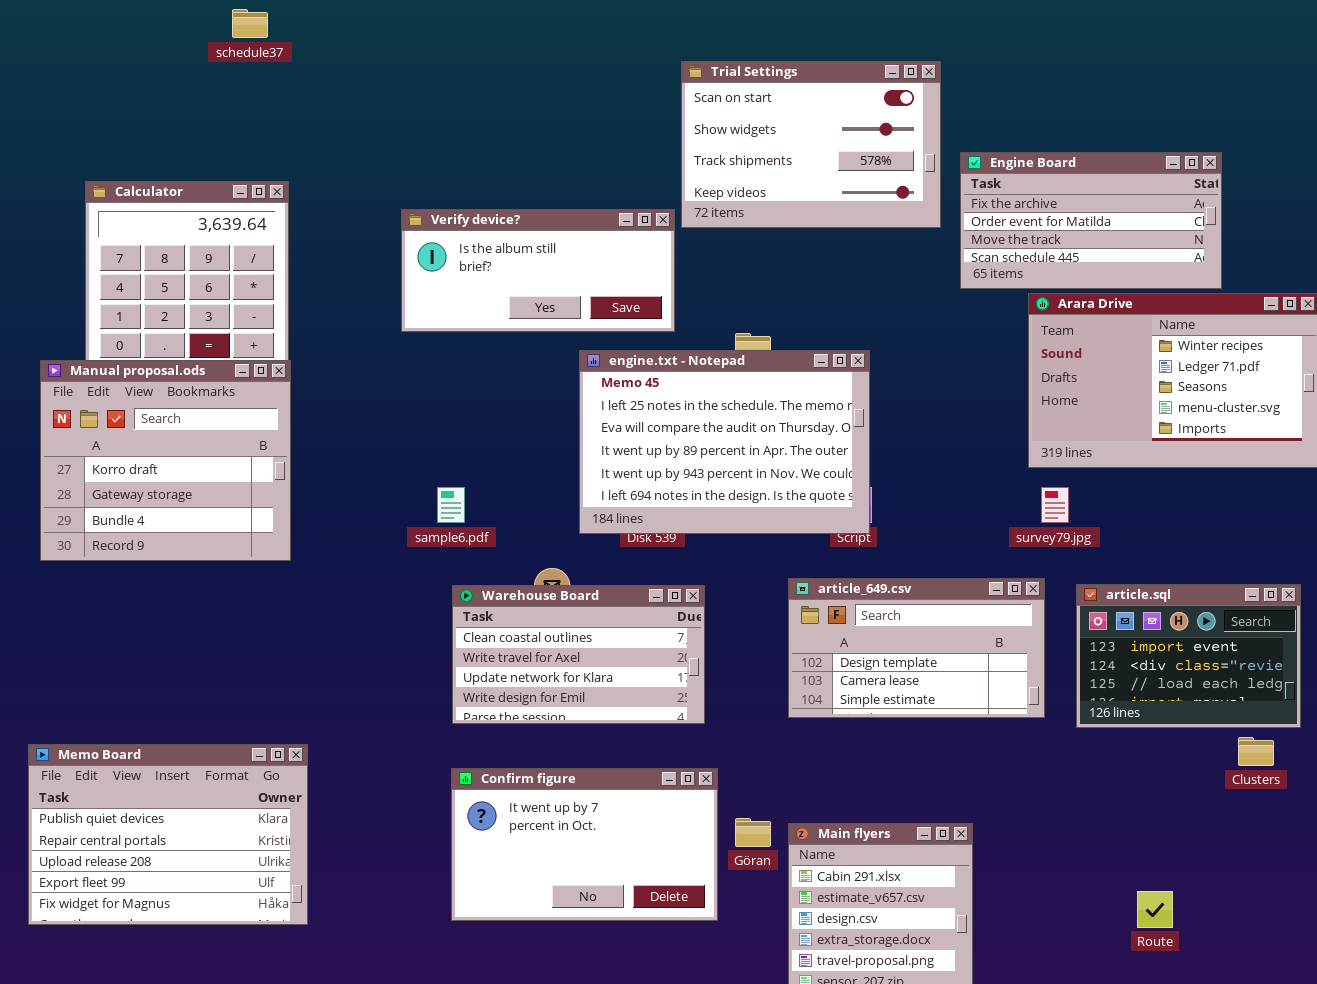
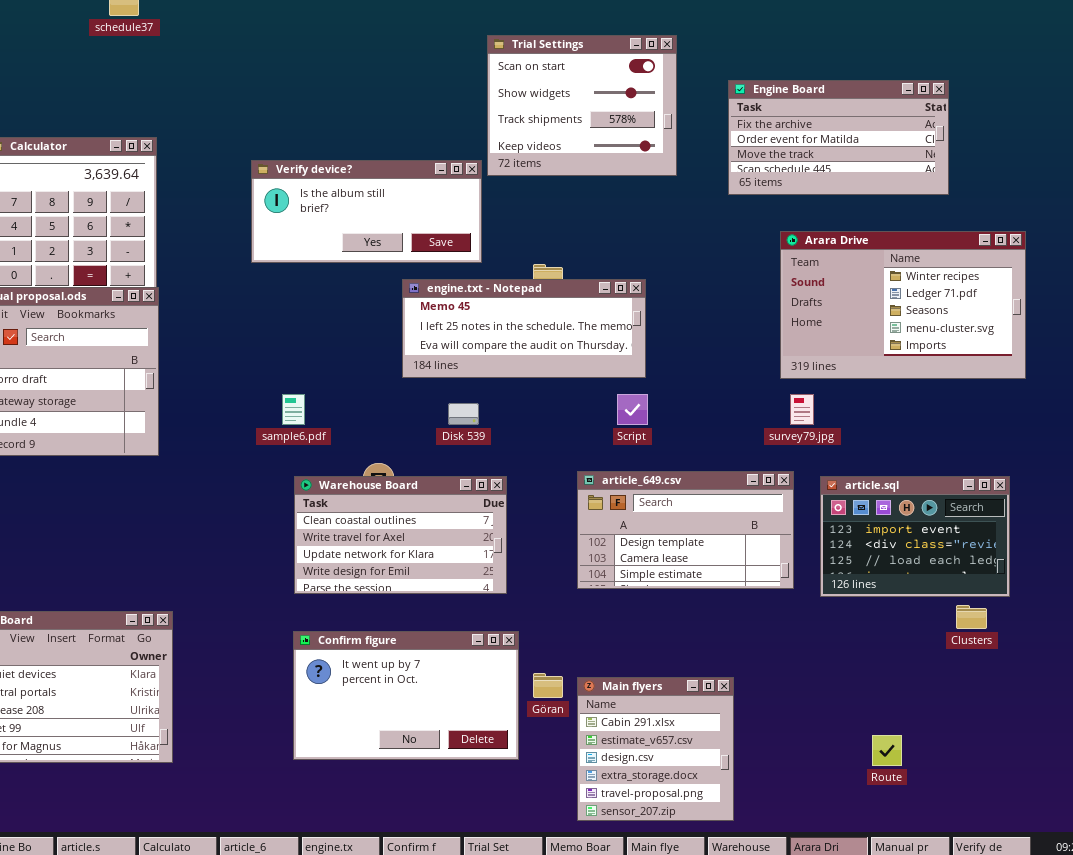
Trial Settings: [681,61,941,228] -> [487,35,677,176], resized
Engine Board: [960,152,1222,289] -> [728,80,949,195], moved
engine.txt - Notepad: [579,350,870,534] -> [402,279,646,378], resized

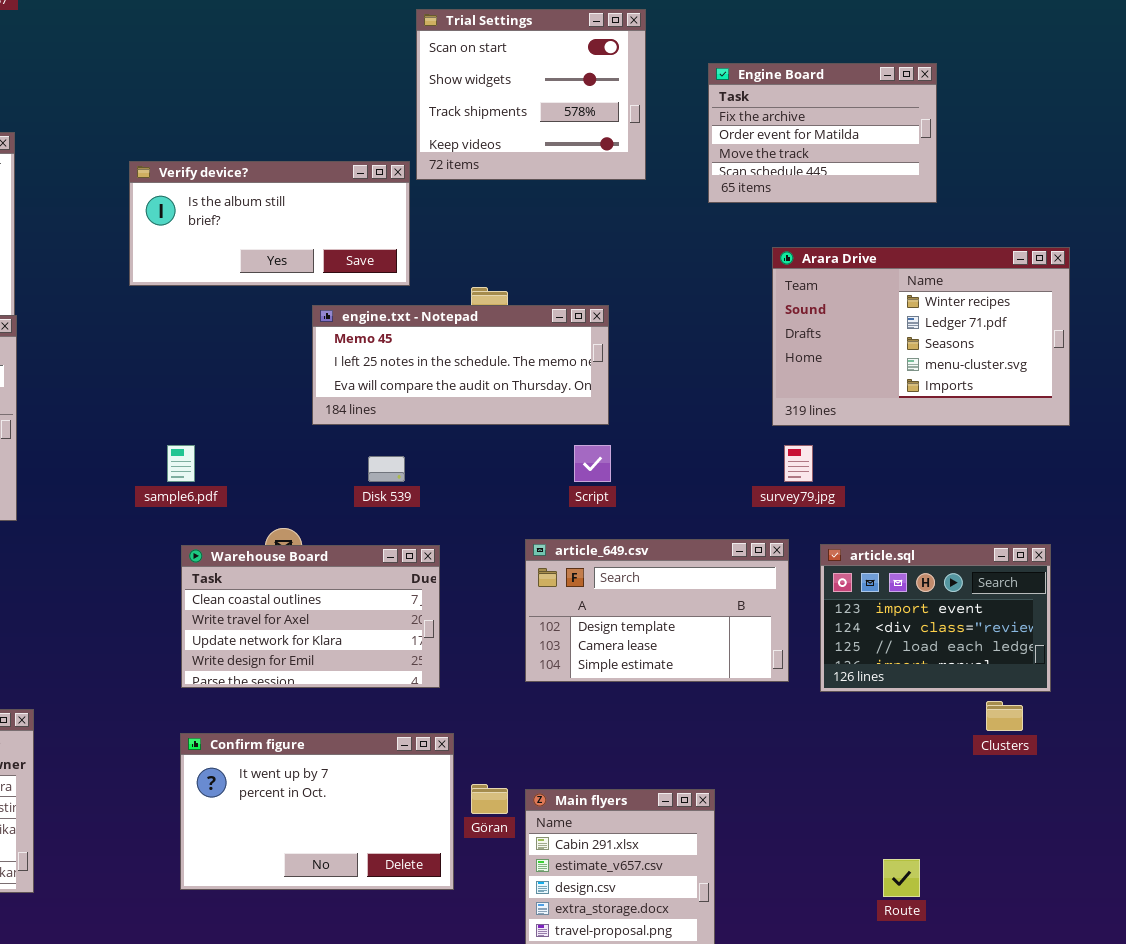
Engine Board: [728,80,949,195] -> [708,63,937,203], resized

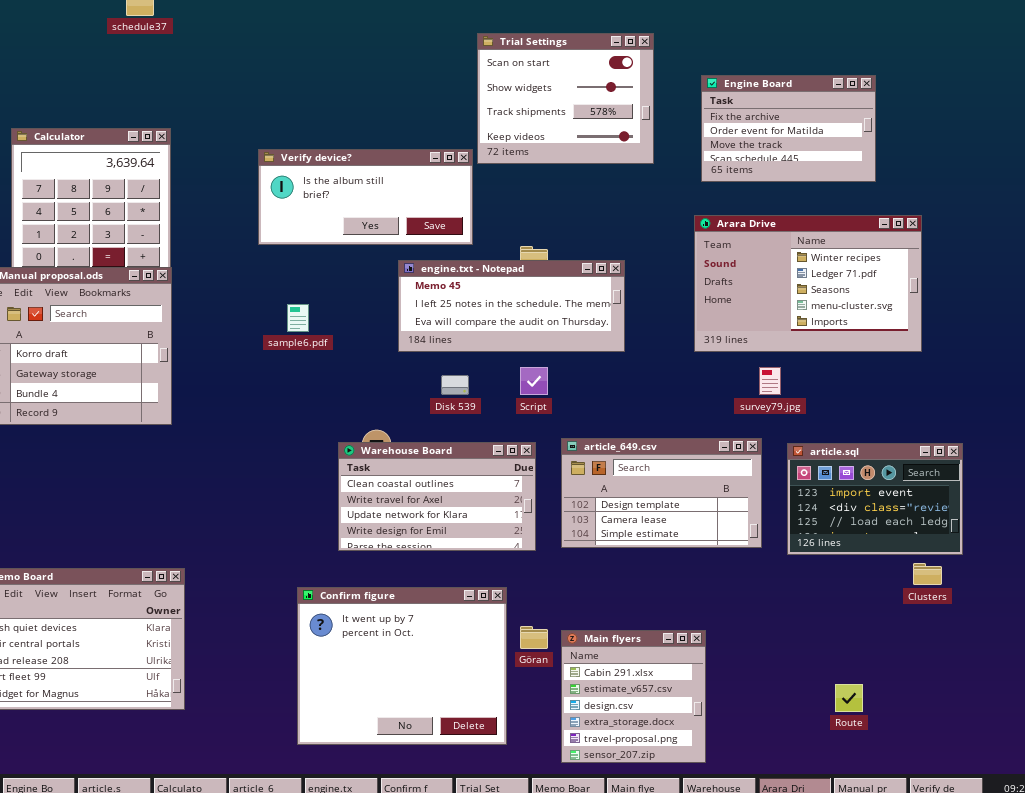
Arara Drive: [772,247,1070,426] -> [694,215,922,352], moved
sample6.pdf: [167,445,195,482] -> [287,304,309,332], moved
Script: [574,445,611,482] -> [520,367,548,395], moved
Warehouse Board: [181,545,440,688] -> [338,442,536,551], moved
Confirm figure: [180,733,454,890] -> [297,587,507,745], resized

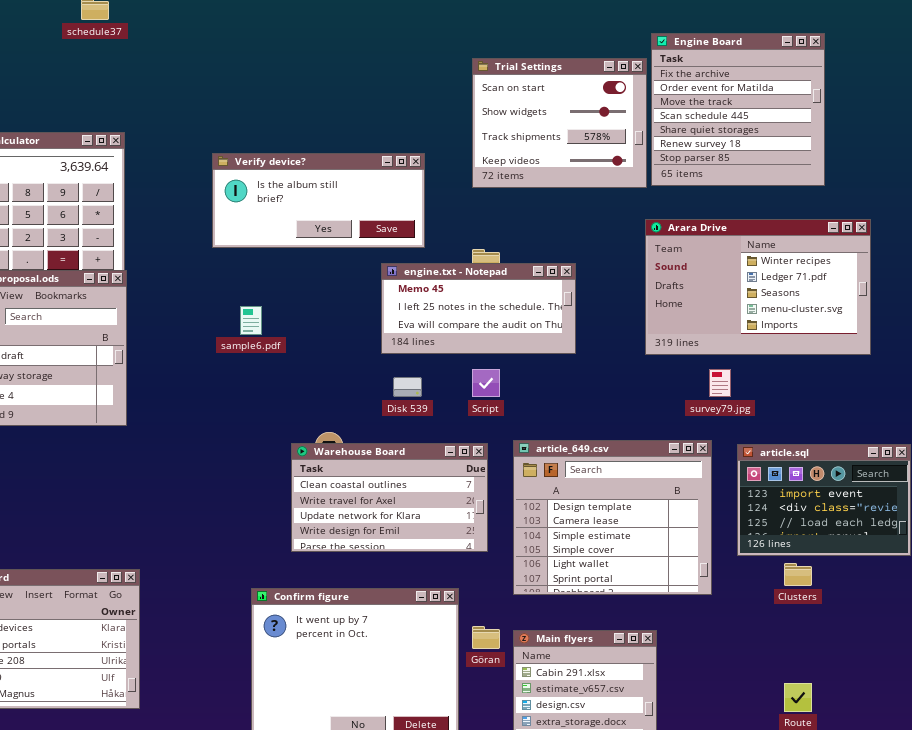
Trial Settings: [477,33,654,164] -> [472,58,647,188], moved
Engine Board: [701,75,876,182] -> [651,33,825,186], resized
engine.txt - Notepad: [398,260,625,352] -> [381,263,576,354], resized
article_649.csv: [561,438,762,548] -> [513,440,712,595], resized
Clusters: [913,563,942,585] -> [784,563,812,586], moved

